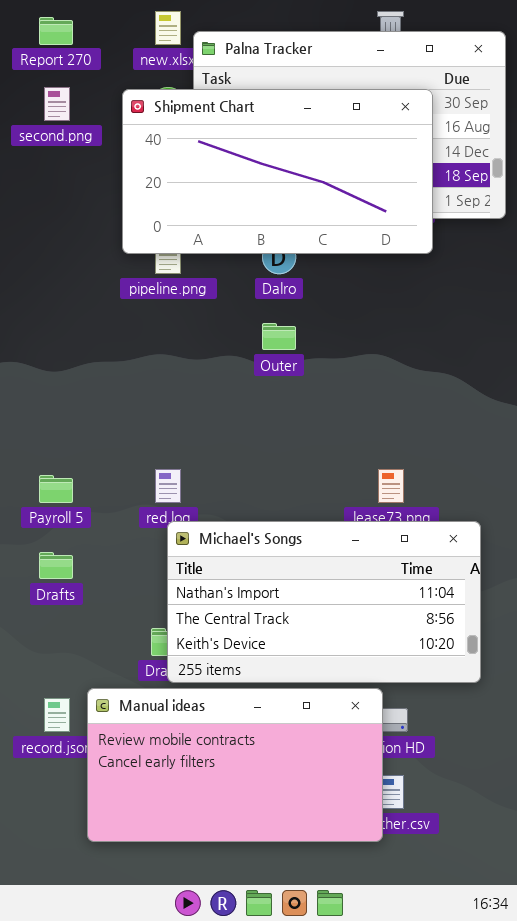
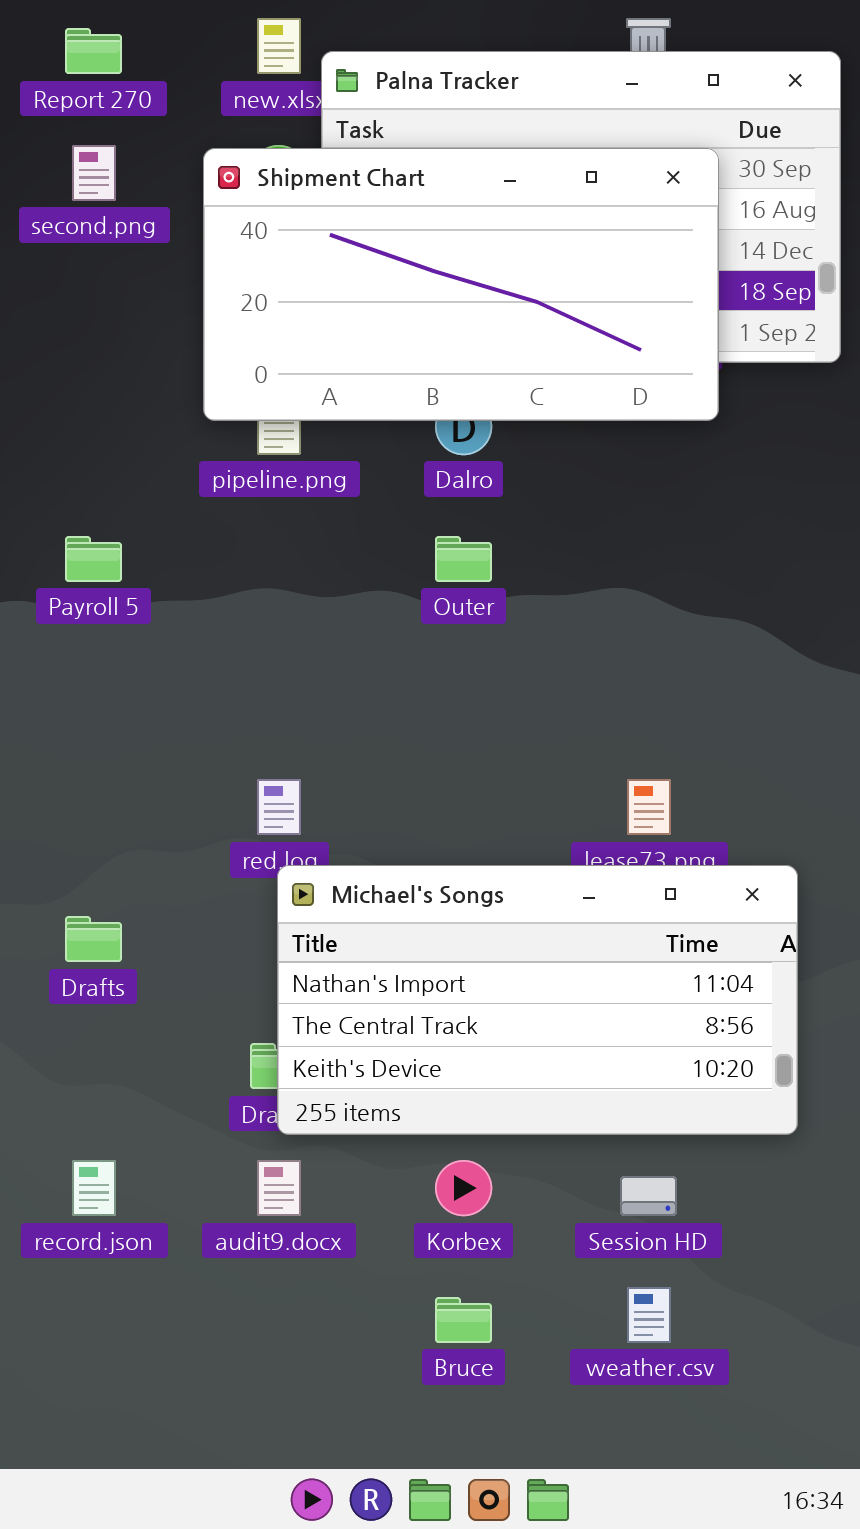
Payroll 5: [39,475,73,503] -> [65,536,122,582], moved
Manual ideas: [87,688,383,842] -> none, closed

